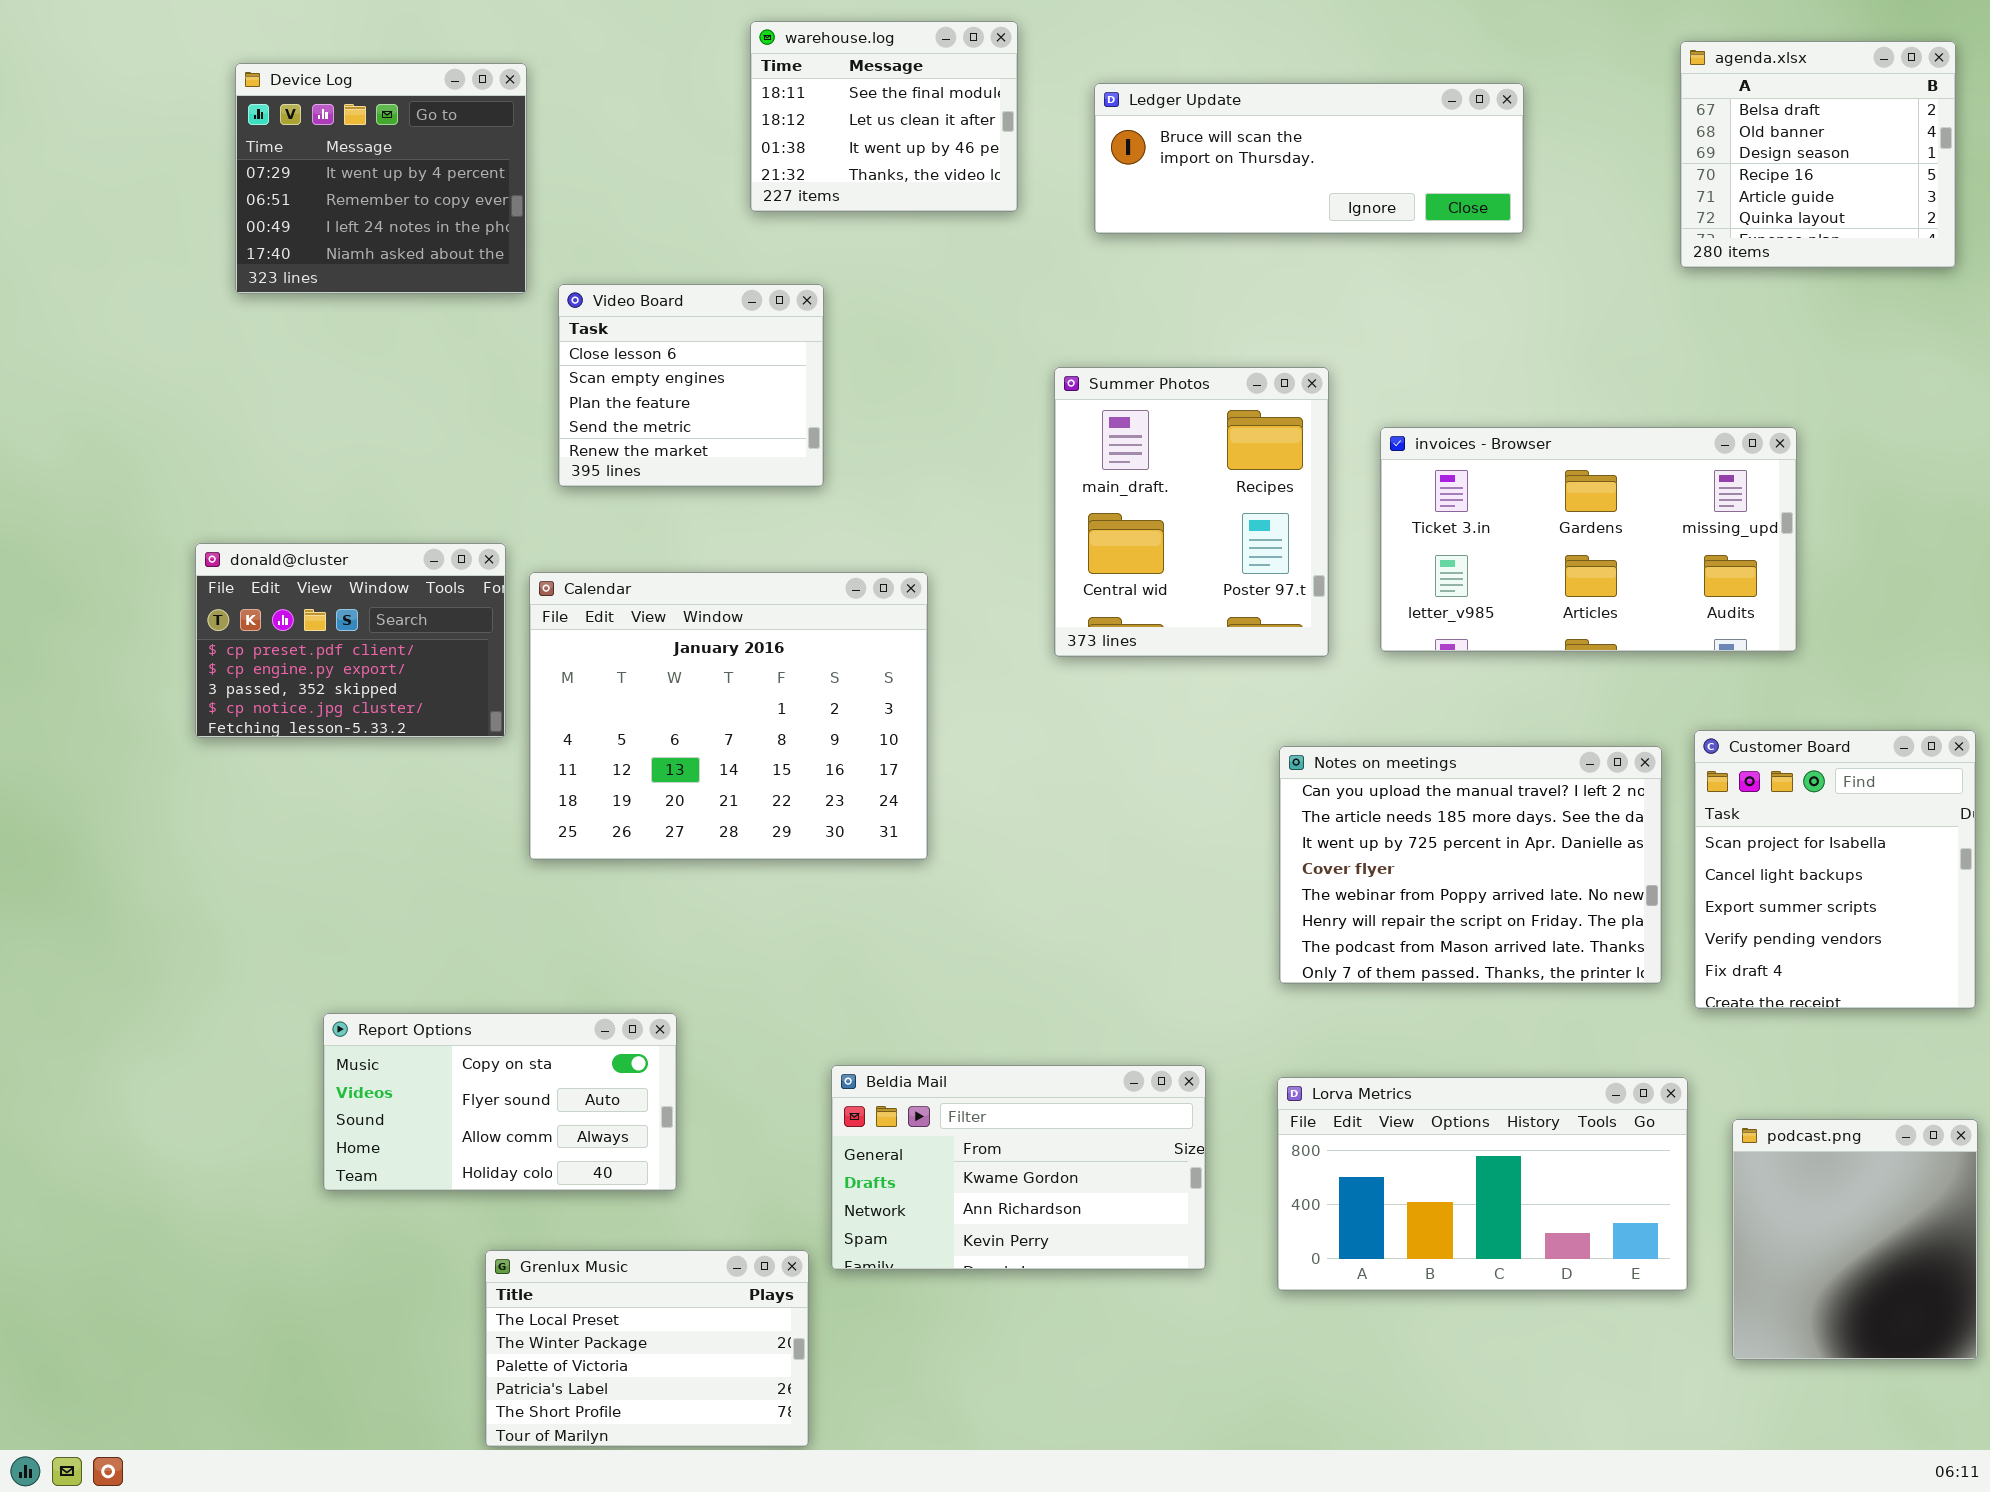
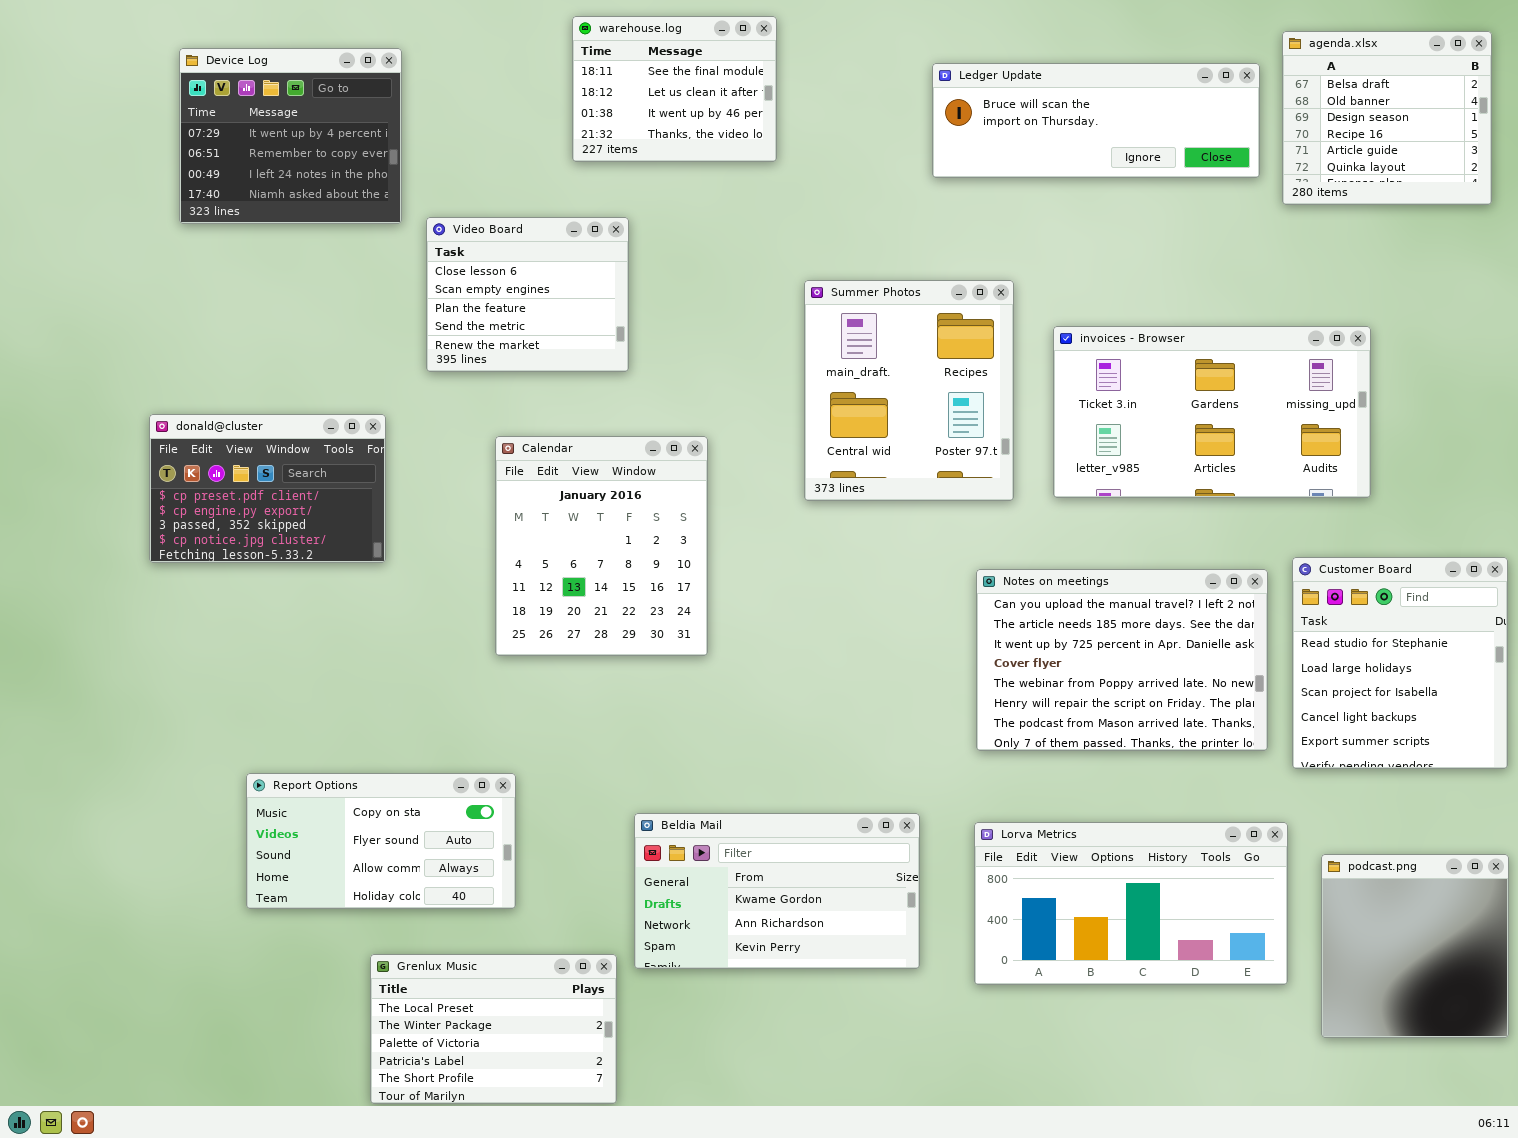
Ledger Update: [1094,83,1524,234] -> [932,63,1260,178], moved
Calendar: [529,572,928,860] -> [495,436,708,656], resized
Customer Board: [1694,730,1976,1009] -> [1292,557,1508,769], scrolled up 2 rows

